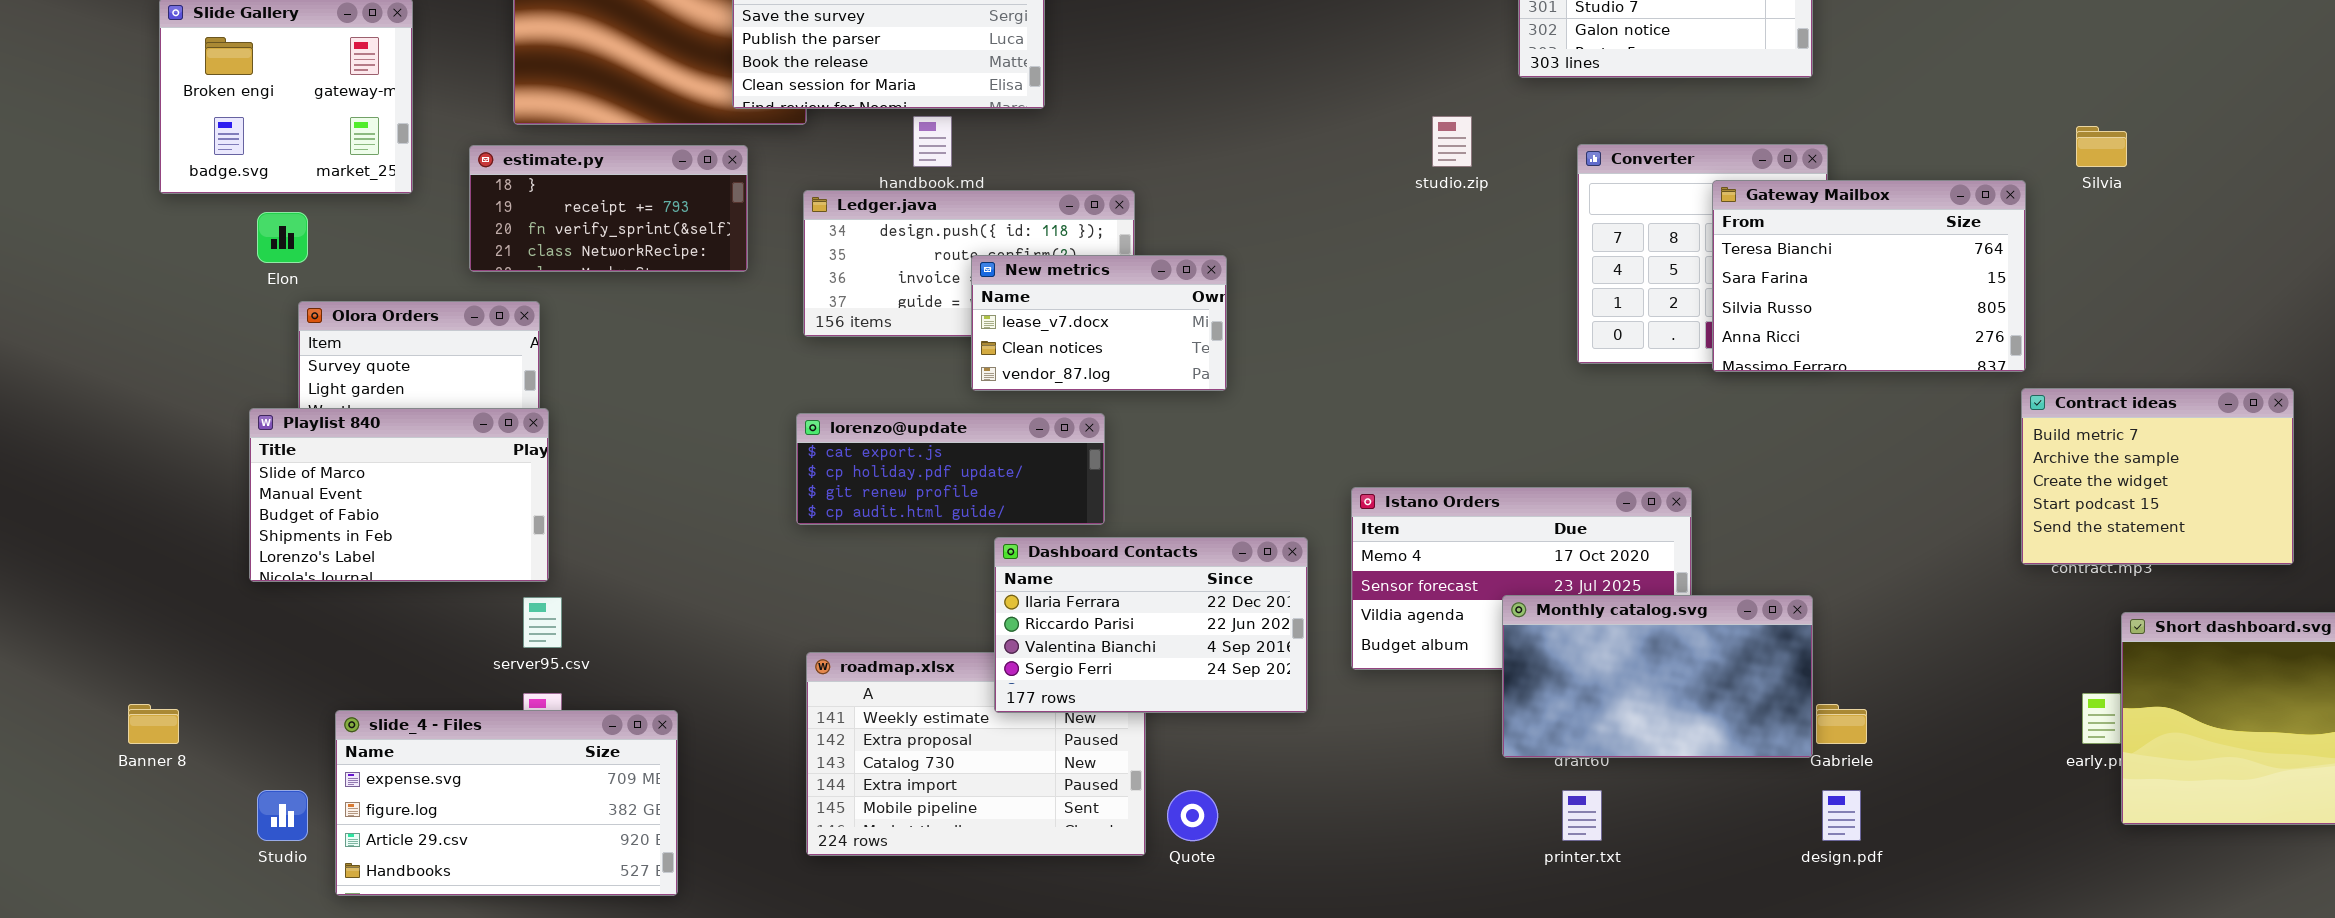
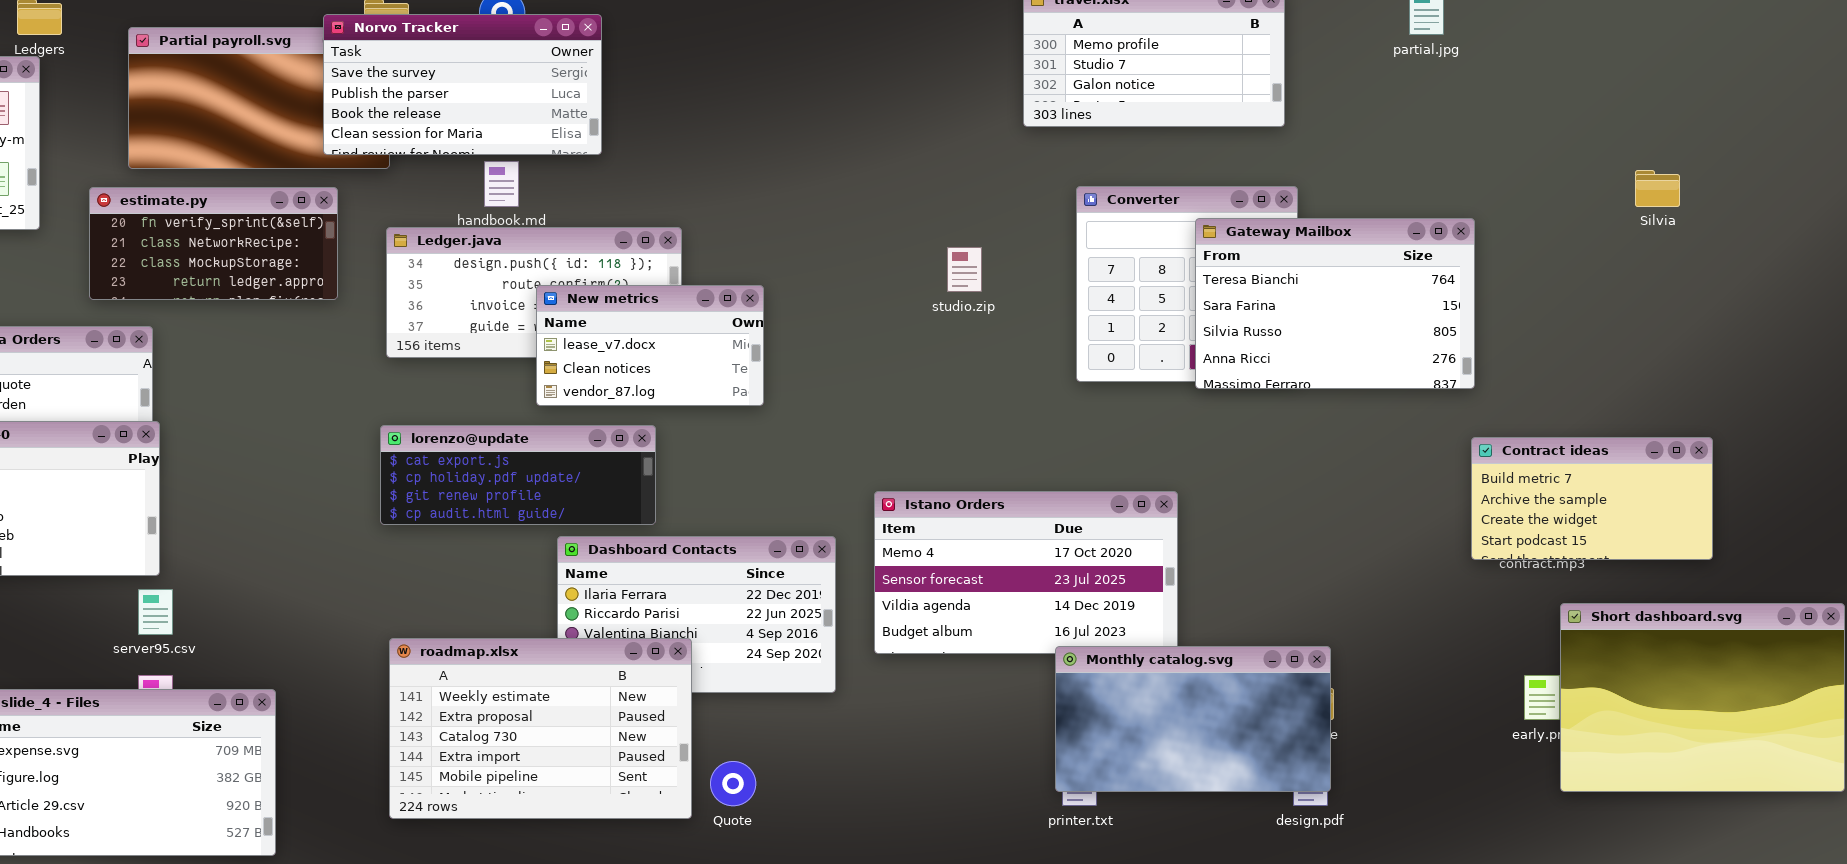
studio.zip: [1432,116,1472,167] -> [947,247,982,292], moved
Silvia: [2076,126,2127,167] -> [1635,170,1680,207], moved
estimate.py: [469,145,748,272] -> [89,187,338,300], scrolled down 2 rows
Contract ideas: [2021,388,2294,565] -> [1471,437,1713,560], resized
Monthly catalog.svg: [1502,595,1813,758] -> [1055,646,1331,792], moved
roadmap.xlsx: [806,652,1146,856] -> [389,638,692,819], raised

